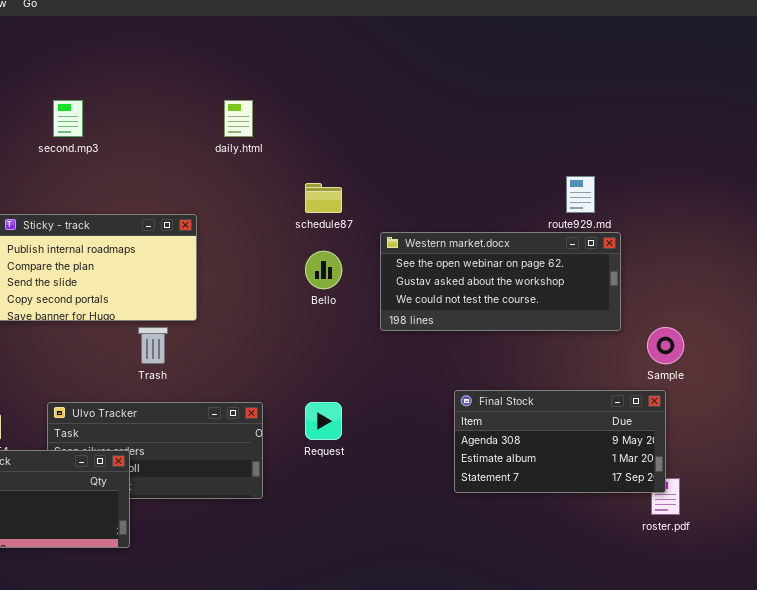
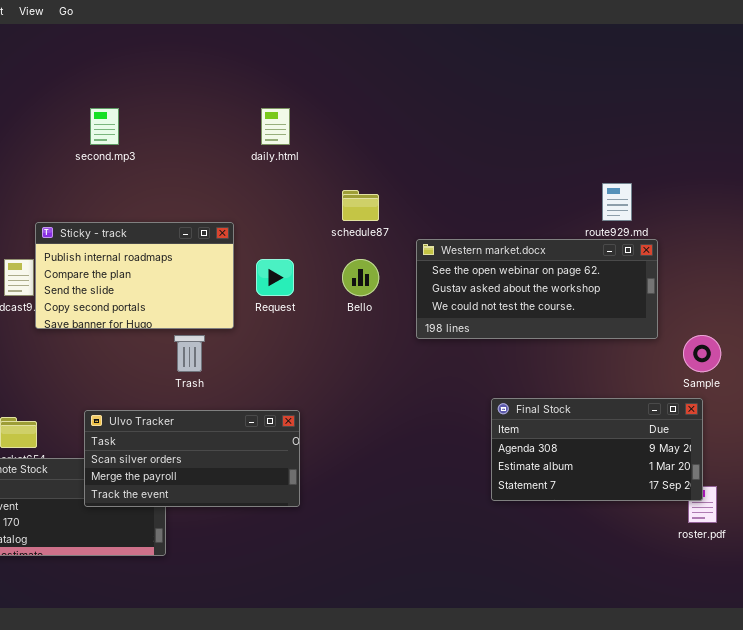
Ulvo Tracker: [47,402,263,499] -> [84,410,300,507], raised
Request: [305,402,342,440] -> [256,259,294,296], moved

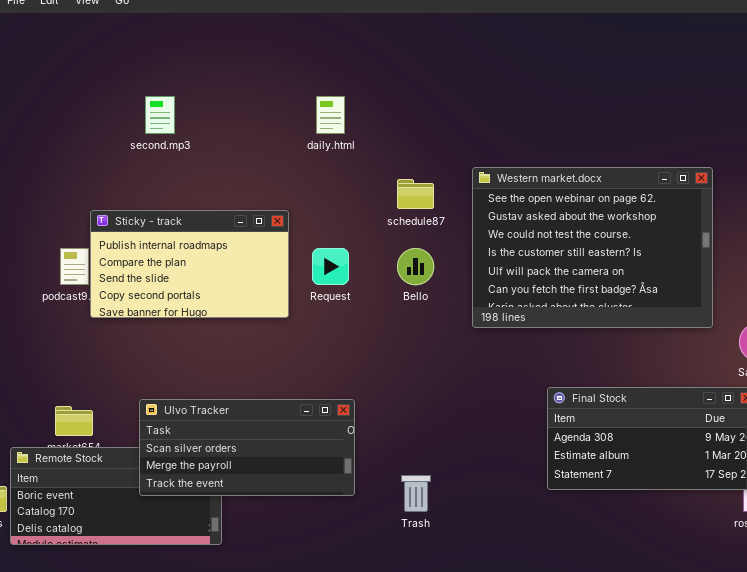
Western market.docx: [416,239,658,339] -> [472,167,713,328], resized
Trash: [174,335,205,372] -> [401,475,431,512], moved

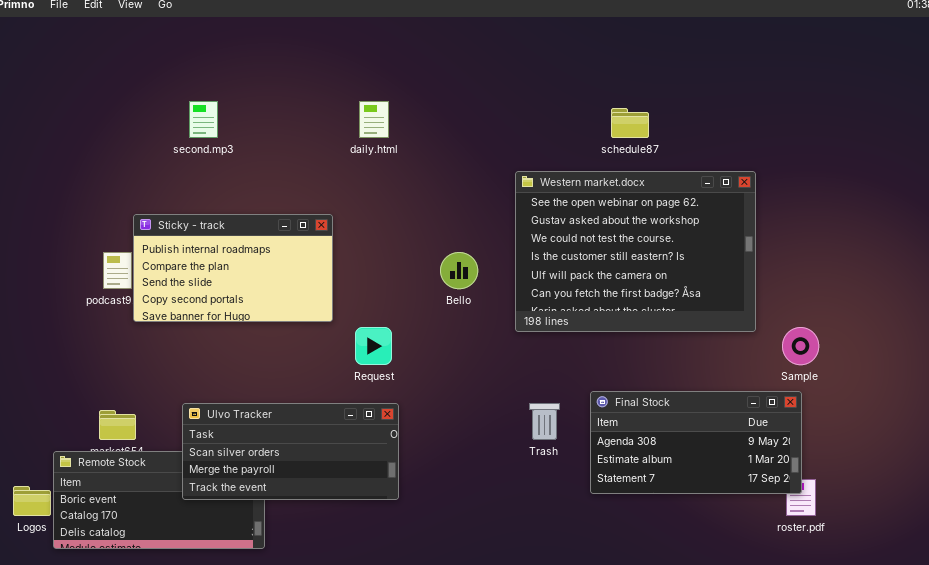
schedule87: [397,179,434,209] -> [611,108,649,138], moved
Request: [312,248,349,285] -> [355,327,392,365], moved
Trash: [401,475,431,512] -> [529,403,560,440], moved

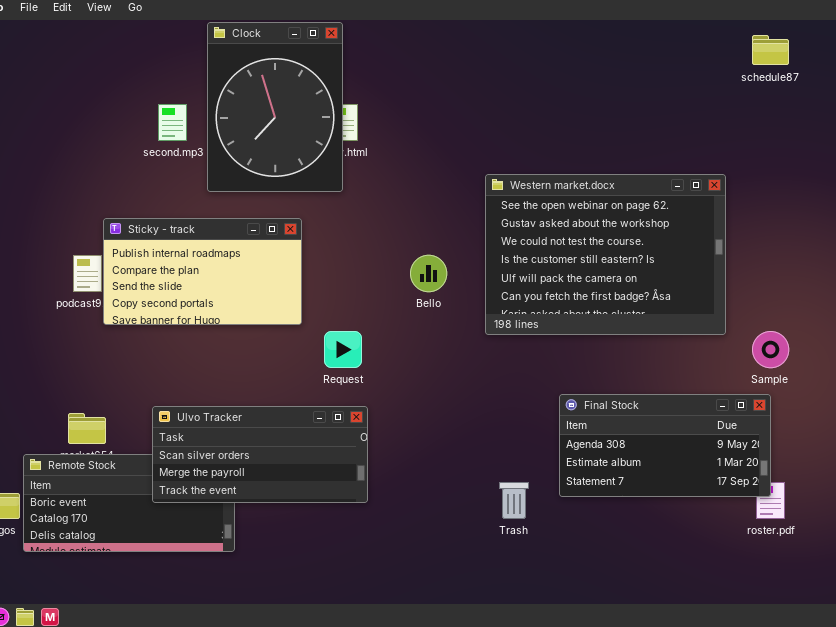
Clock: none -> [207,22,343,192], opened
schedule87: [611,108,649,138] -> [752,35,789,65], moved
Trash: [529,403,560,440] -> [499,482,529,519], moved

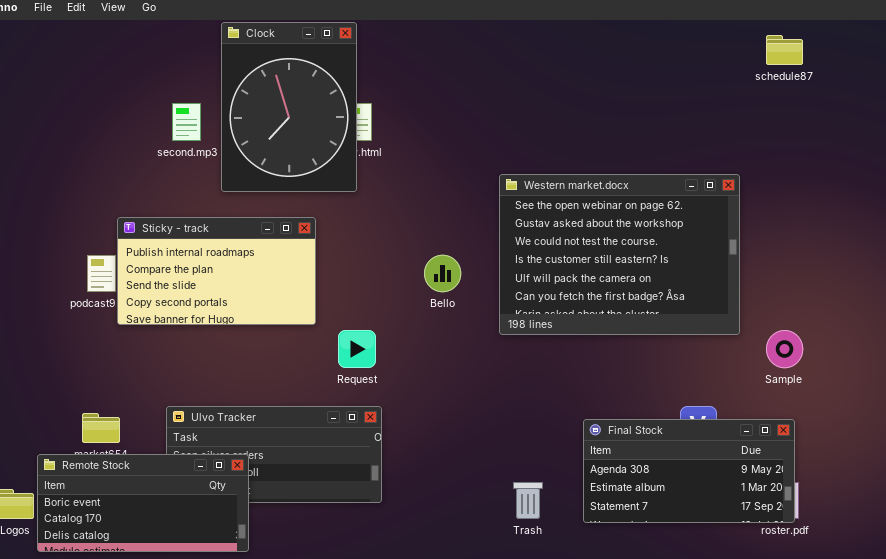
Final Stock: [559,394,771,497] -> [583,419,795,523], moved
Remote Stock: [23,454,235,552] -> [37,454,249,552], raised

